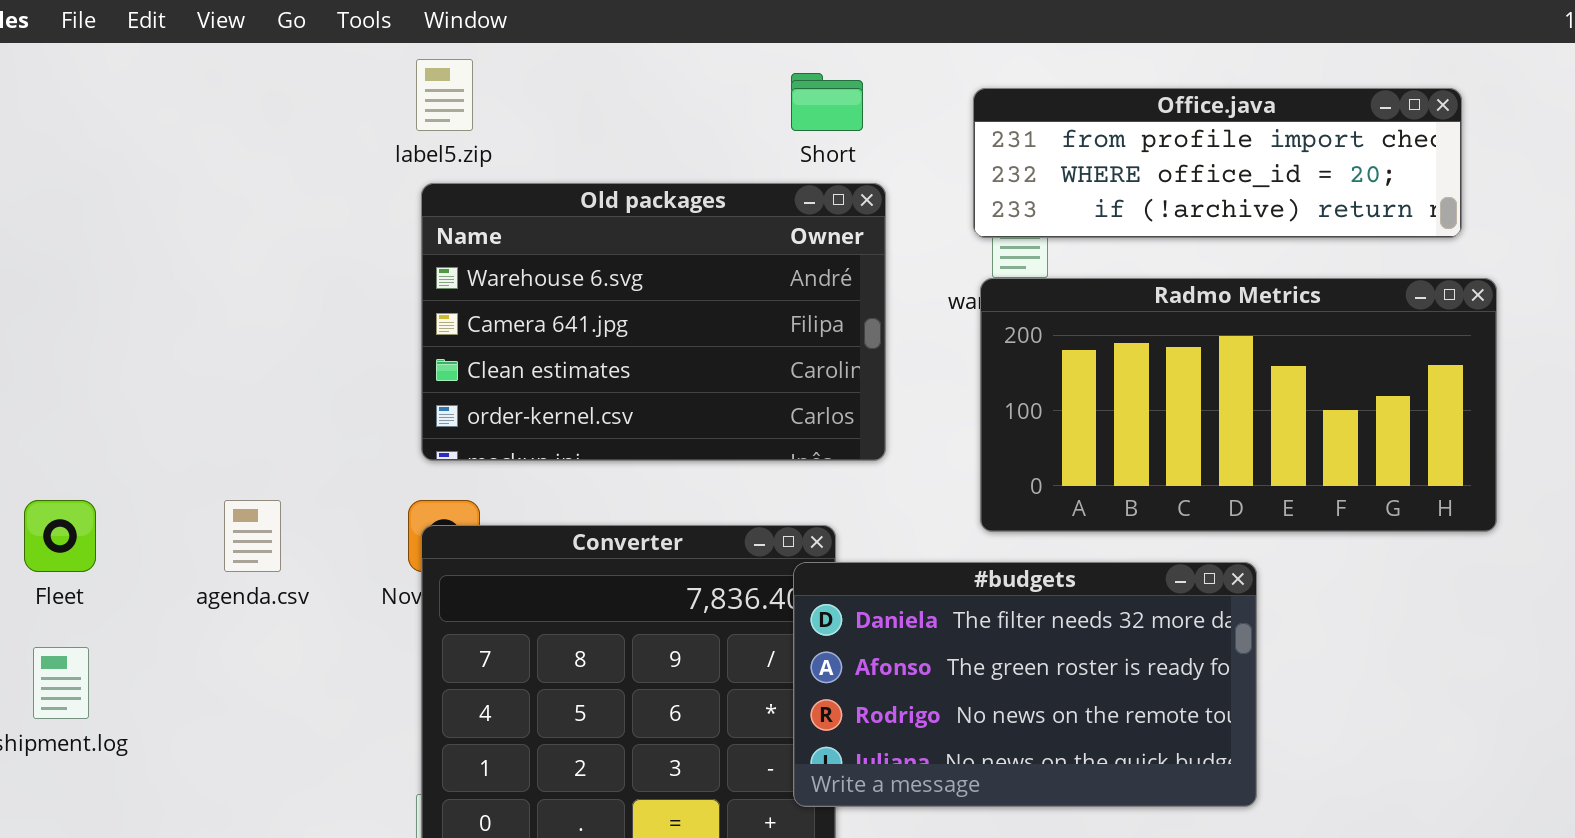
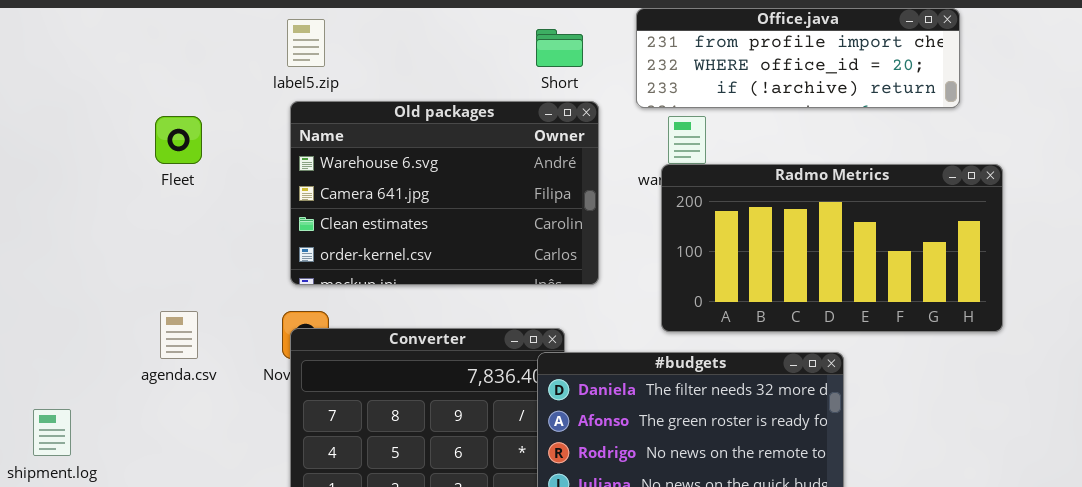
Office.java: [973,88,1462,238] -> [636,8,960,108], moved
Fleet: [24,500,96,572] -> [155,116,202,164], moved

